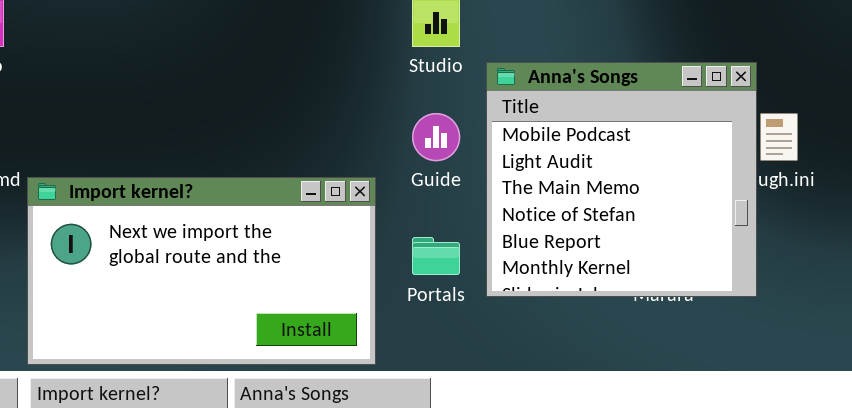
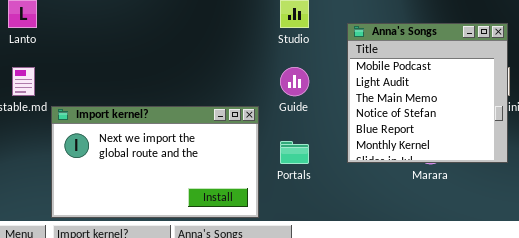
Anna's Songs: [486,62,757,297] -> [347,23,508,163], moved

